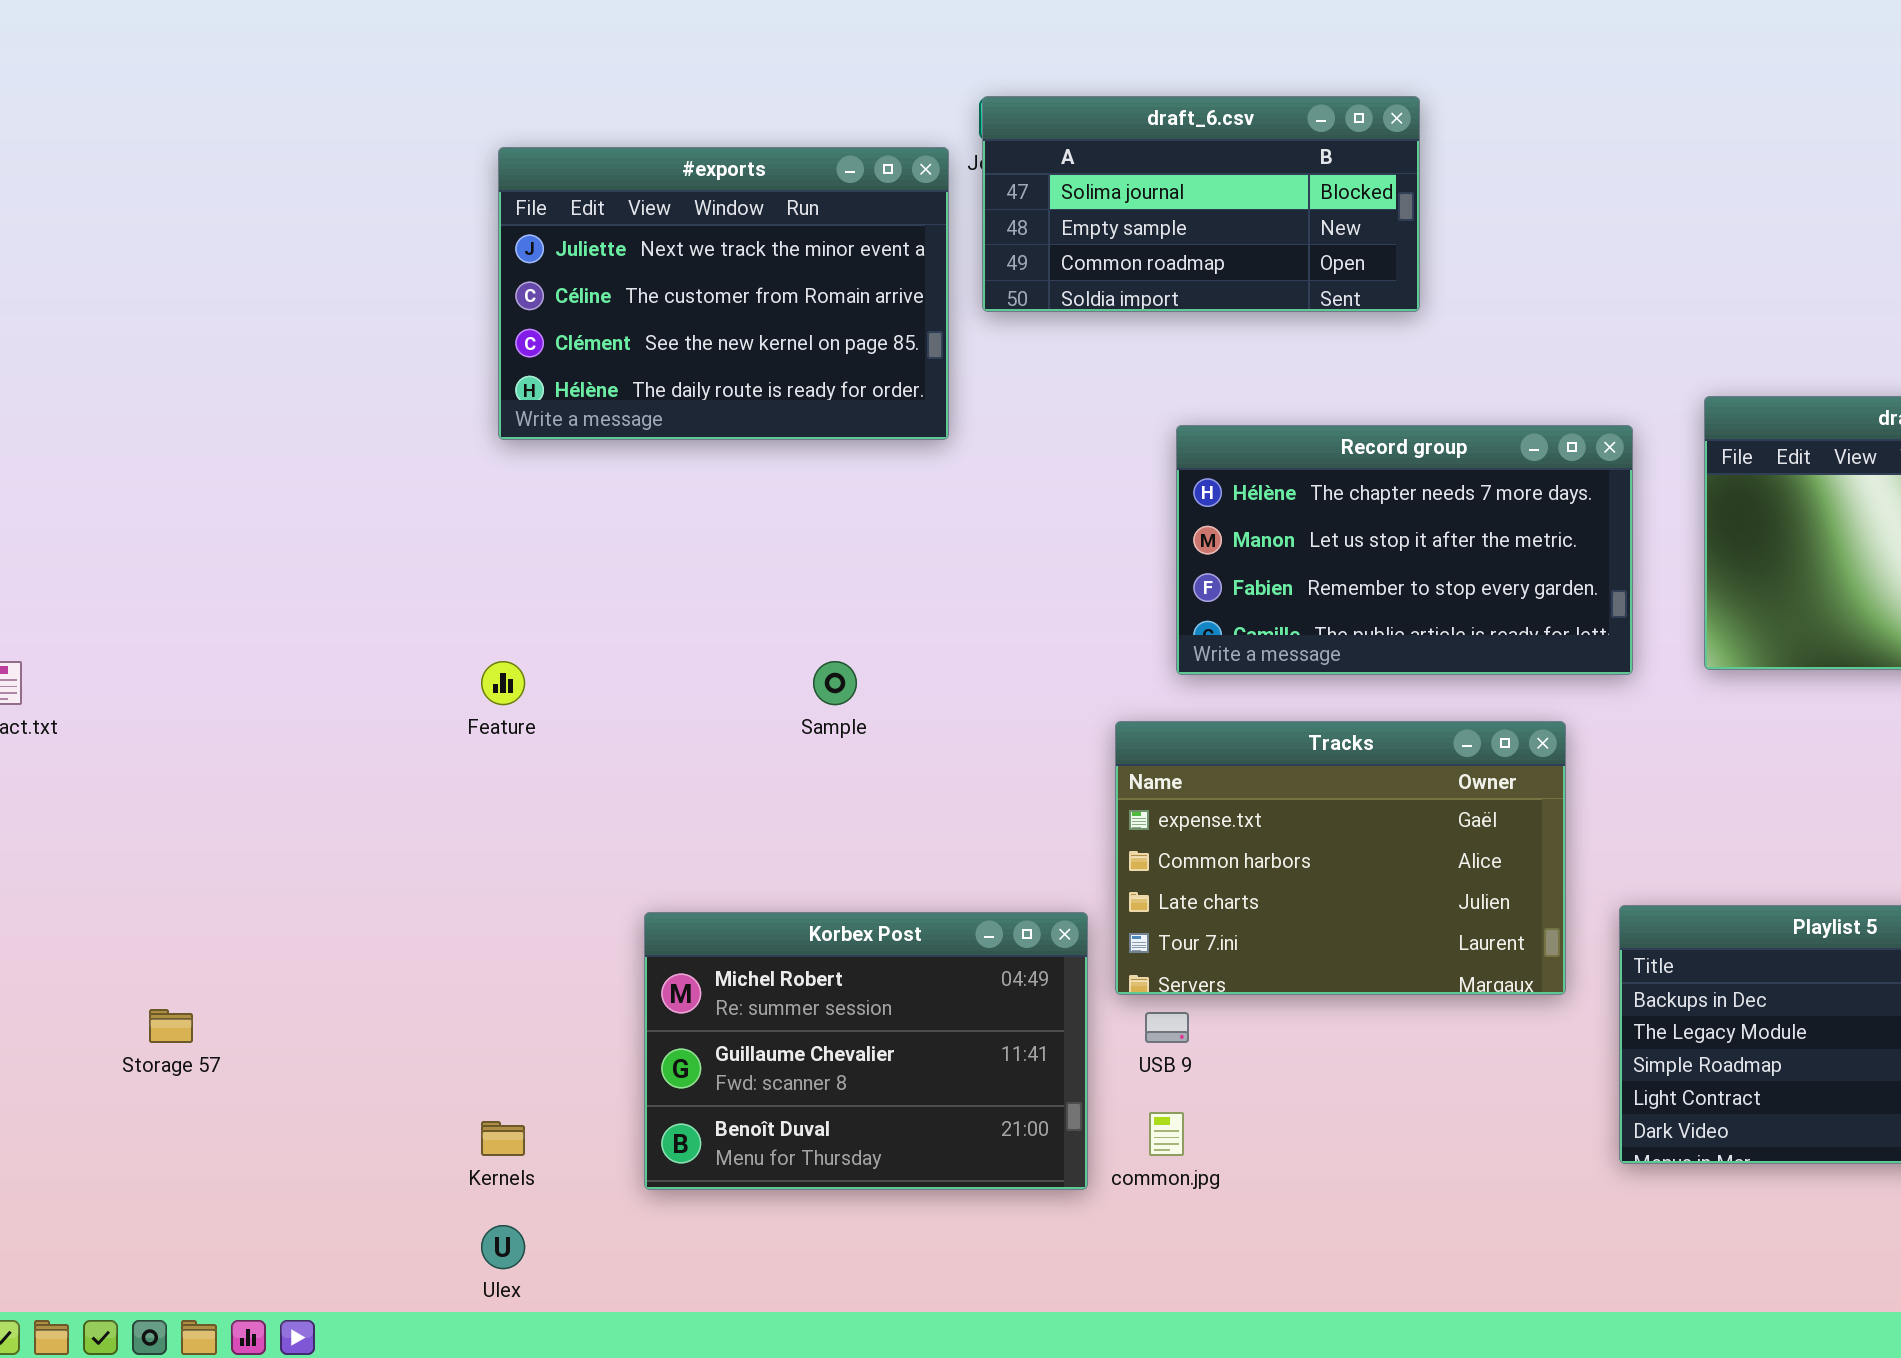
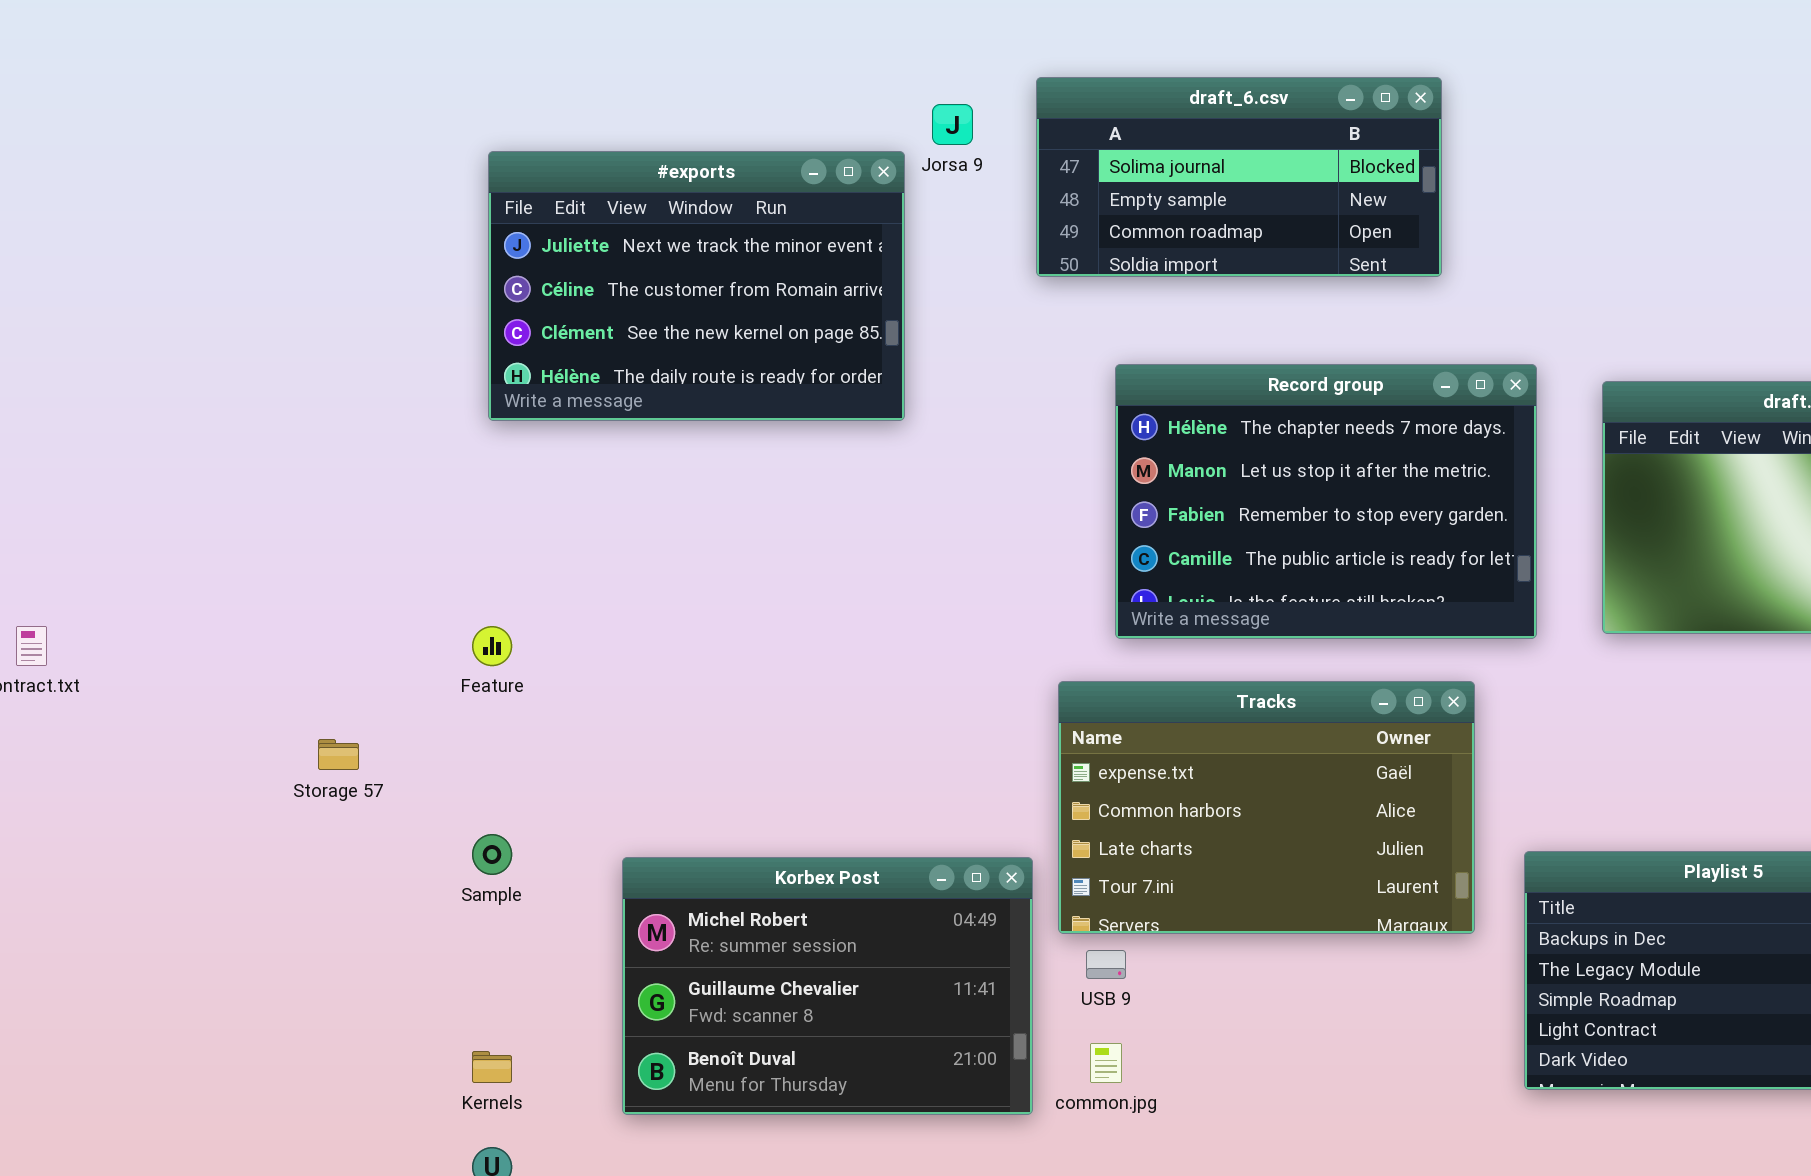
draft_6.csv: [982,96,1420,312] -> [1036,77,1442,277], moved
Record group: [1176,425,1633,675] -> [1115,364,1537,639], resized
Sample: [813,661,857,705] -> [472,834,512,875], moved
Storage 57: [149,1009,193,1043] -> [318,739,359,770], moved

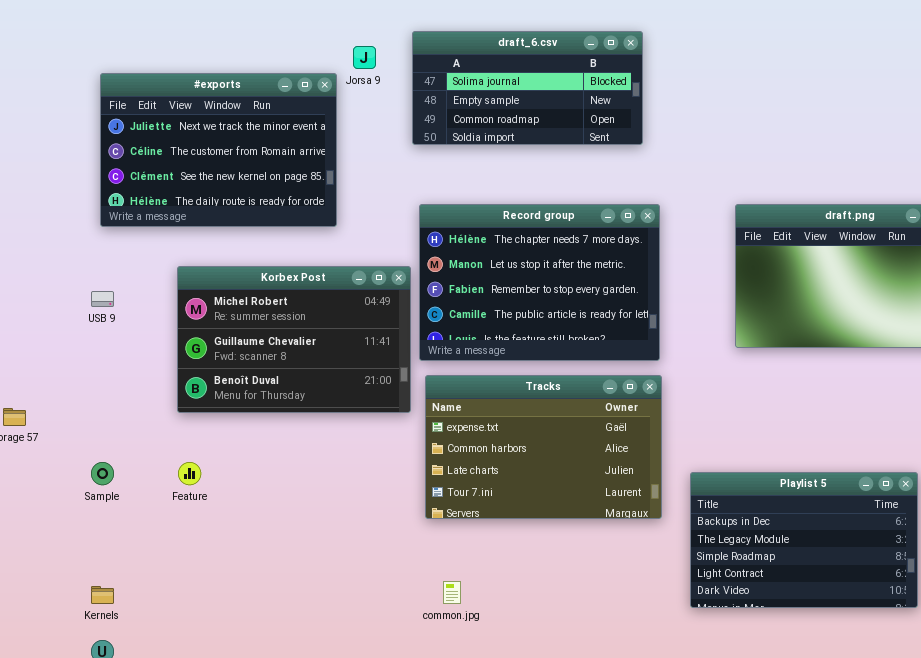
Record group: [1115,364,1537,639] -> [419,204,660,361], moved
Feature: [472,626,512,666] -> [178,462,201,485], moved
Korbex Post: [622,857,1033,1115] -> [177,266,411,413], moved
USB 9: [1086,950,1126,979] -> [91,291,114,307], moved

